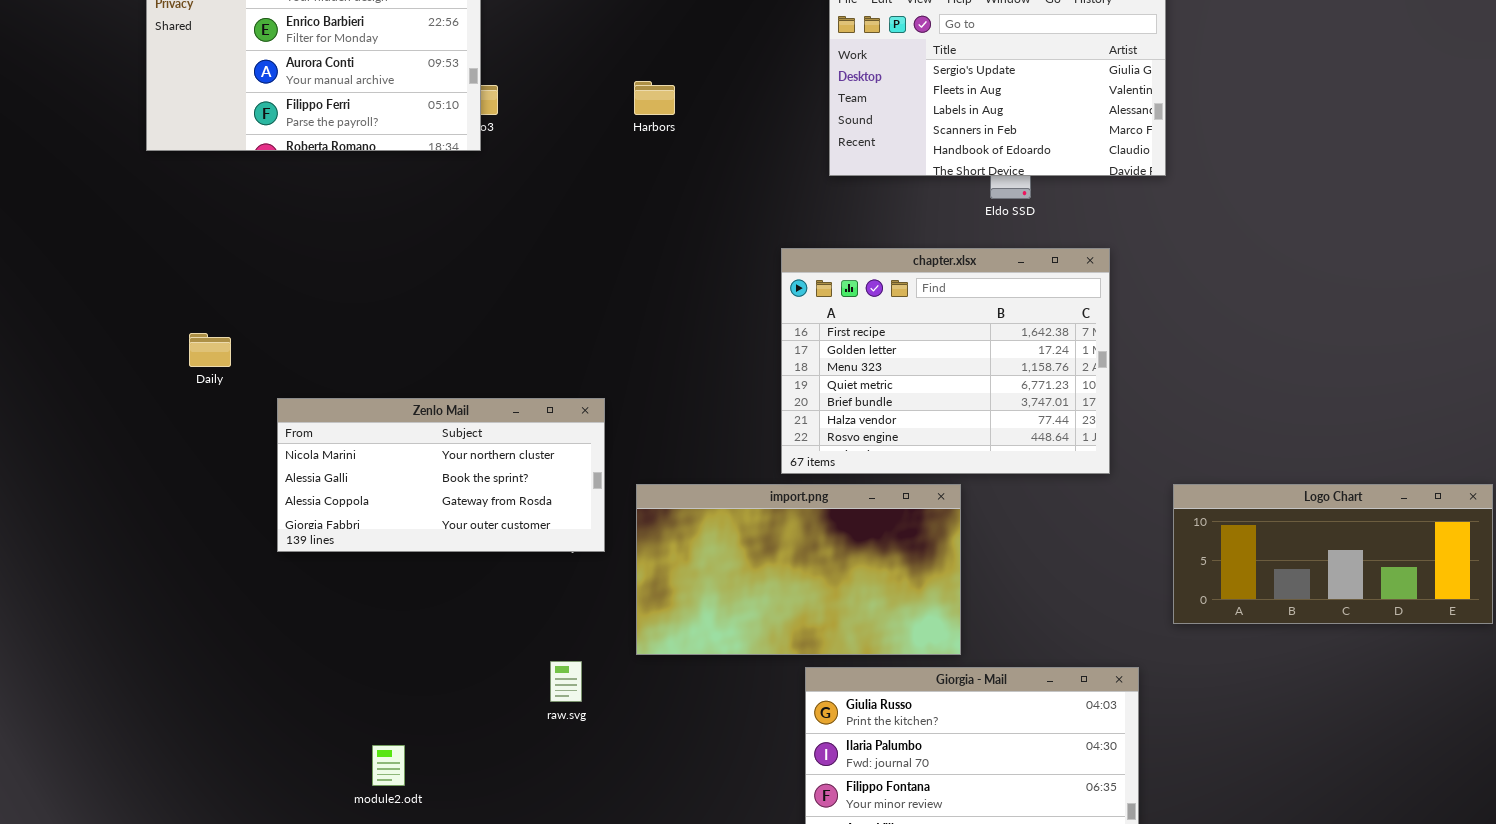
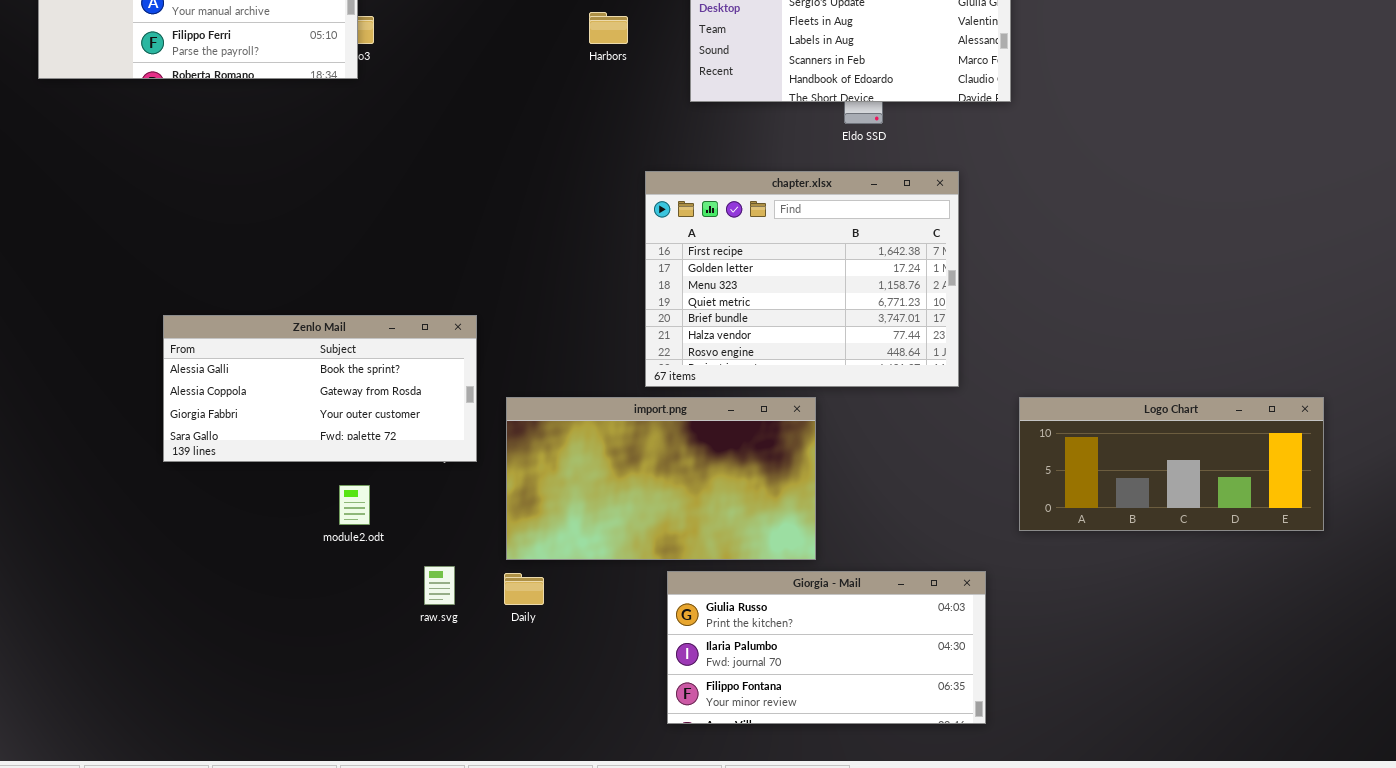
Harbors: [634,81,675,115] -> [589,12,628,44], moved
Daily: [189,333,231,367] -> [504,573,544,605], moved
Zenlo Mail: [277,398,605,552] -> [163,315,477,462], scrolled down 1 row
module2.odt: [372,745,405,786] -> [339,485,370,525], moved

